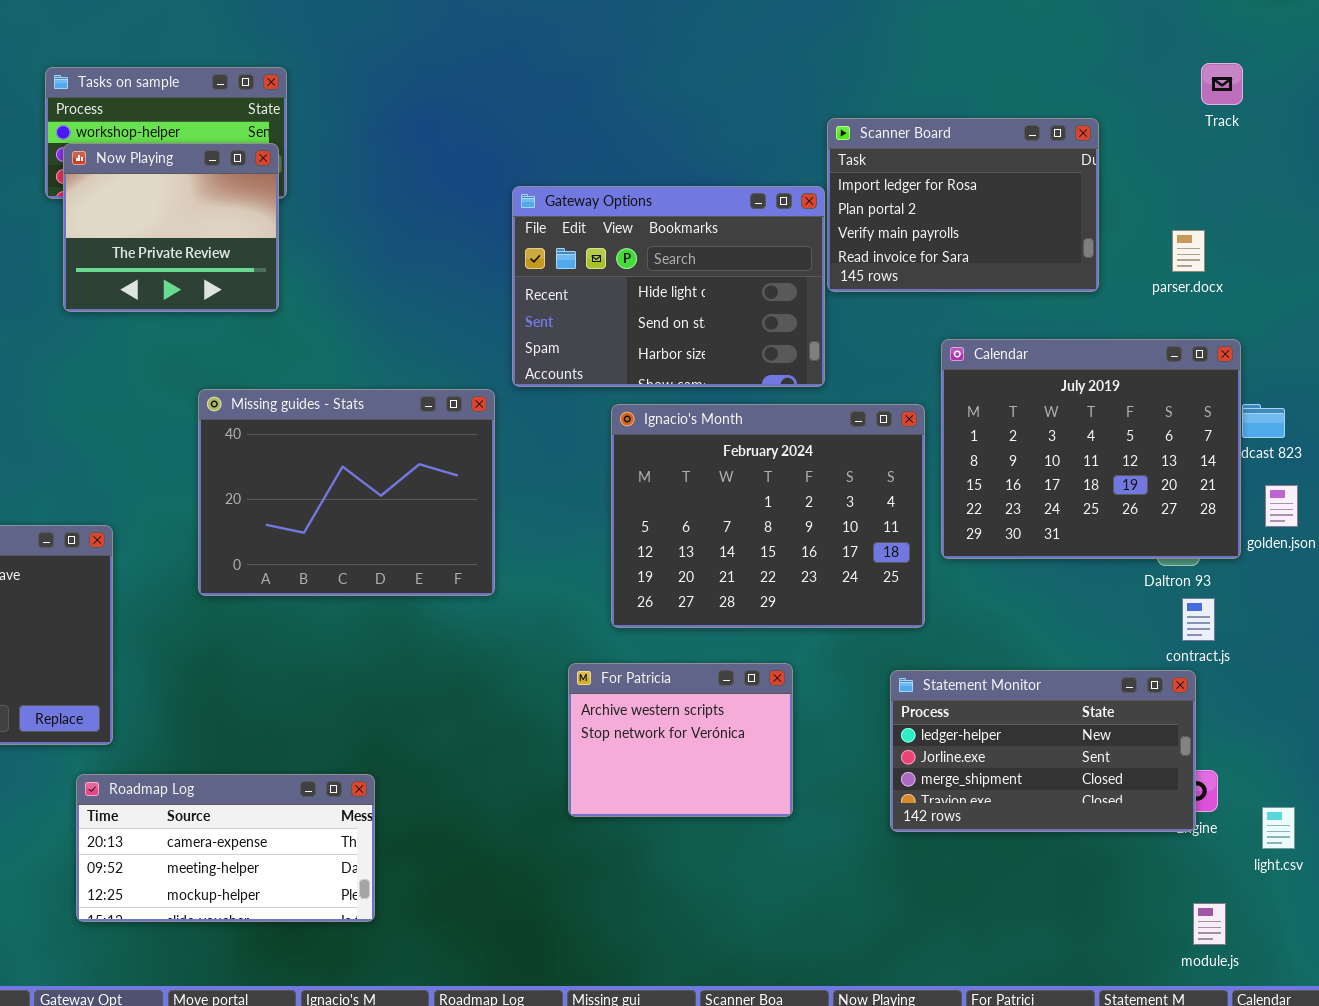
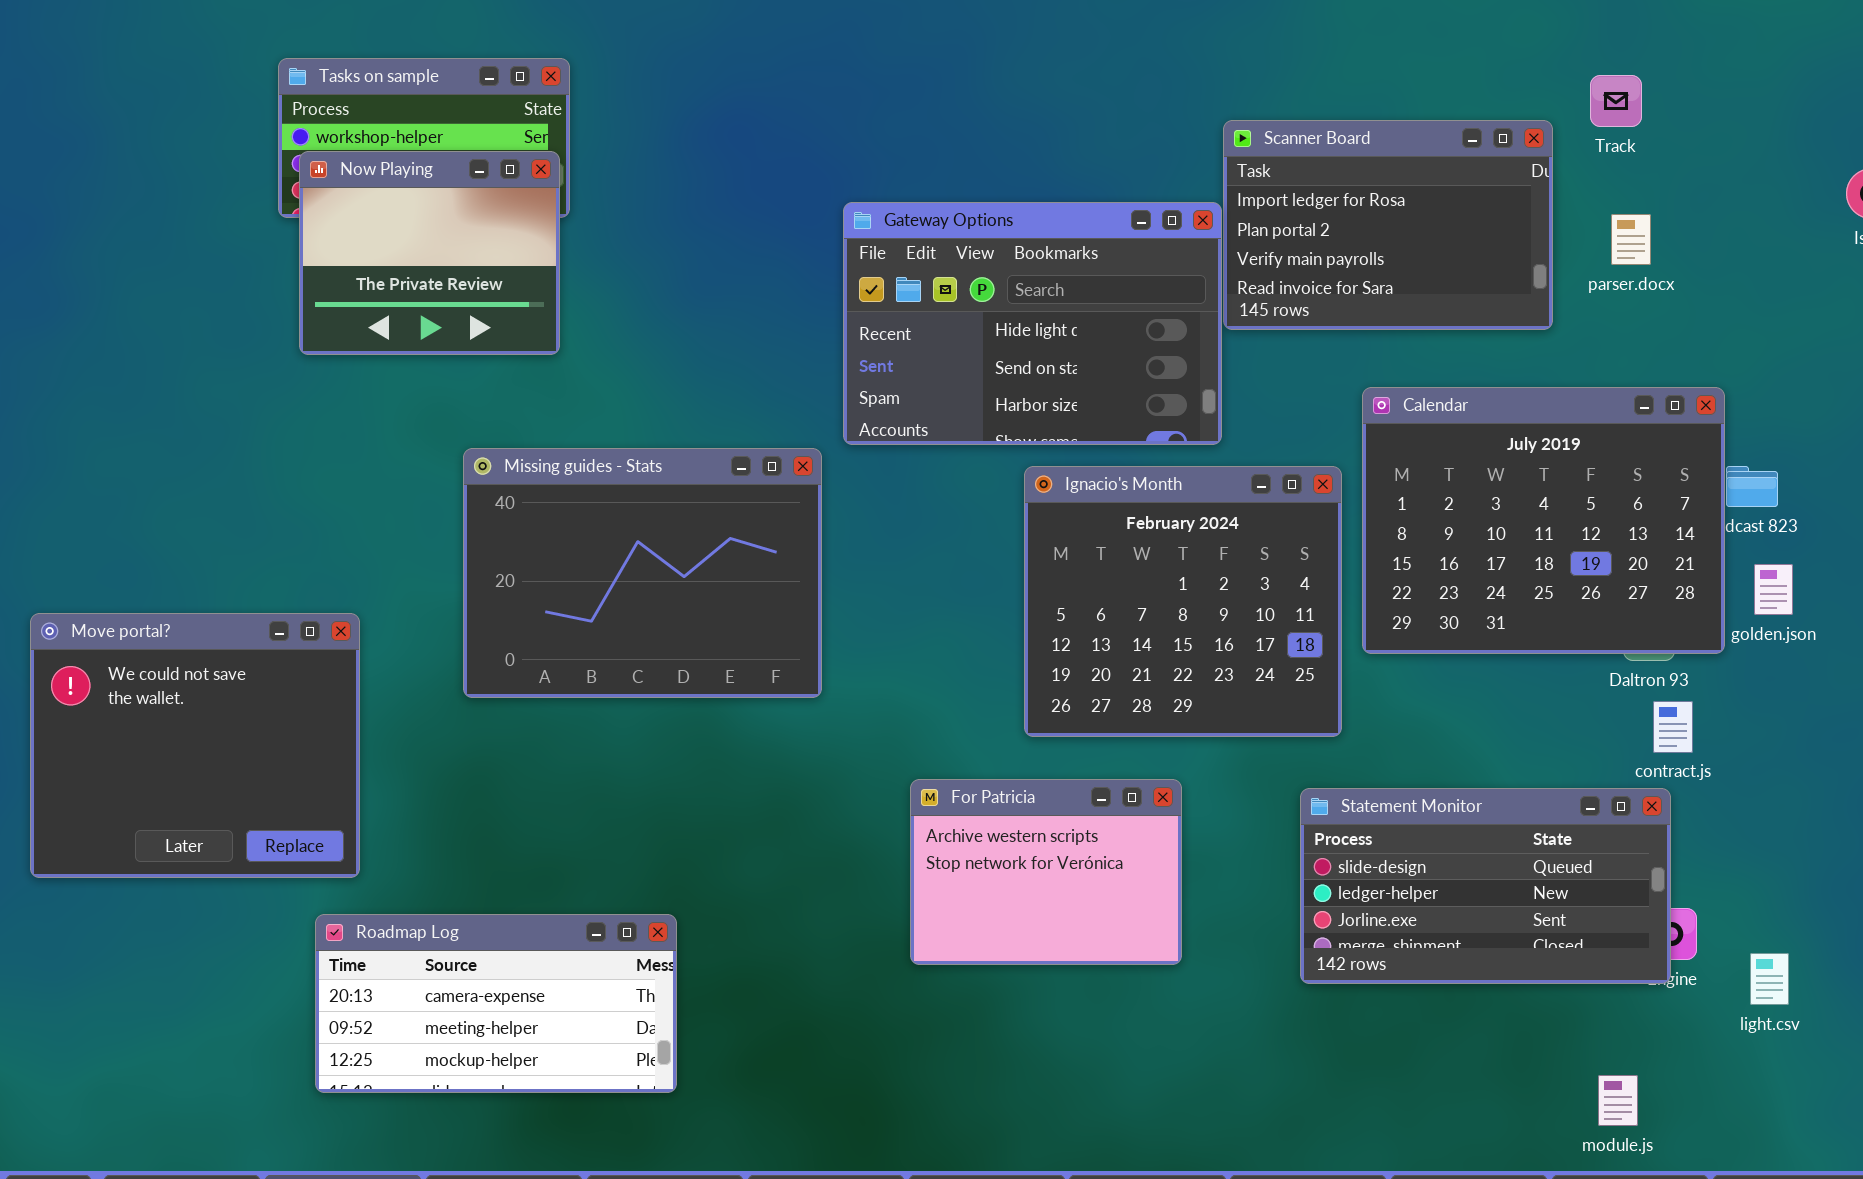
Track: [1201,63,1243,105] -> [1590,75,1642,127], moved
parser.docx: [1172,230,1205,272] -> [1611,214,1651,265], moved
Ignacio's Month: [611,404,925,628] -> [1024,466,1342,737], resized
Statement Monitor: [890,670,1196,832] -> [1300,788,1671,984], scrolled up 1 row
module.js: [1193,903,1226,945] -> [1598,1075,1638,1126], moved

